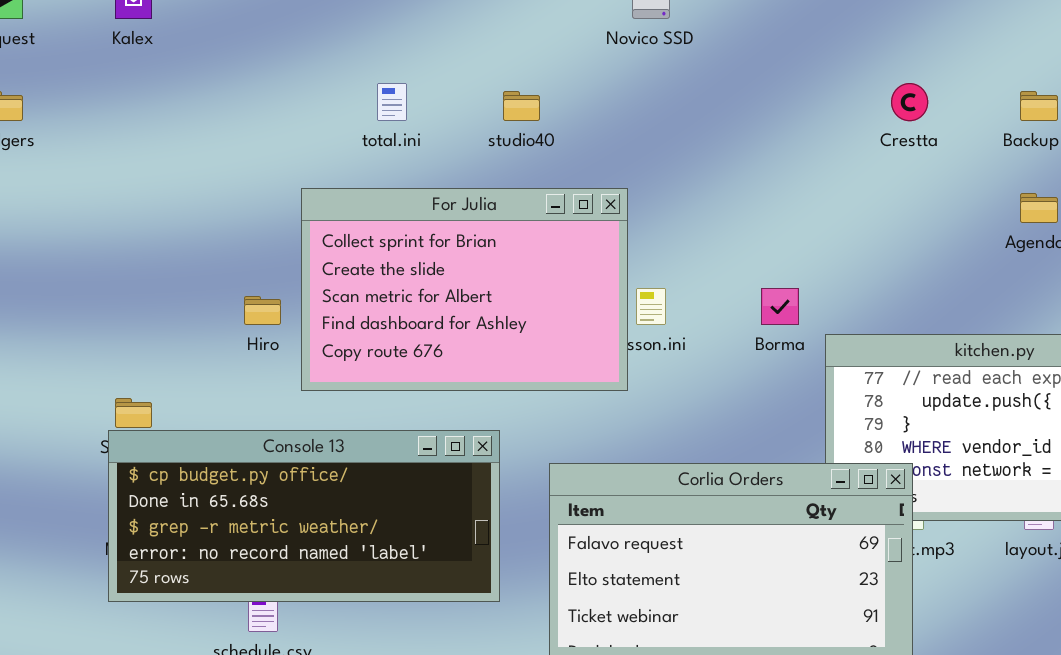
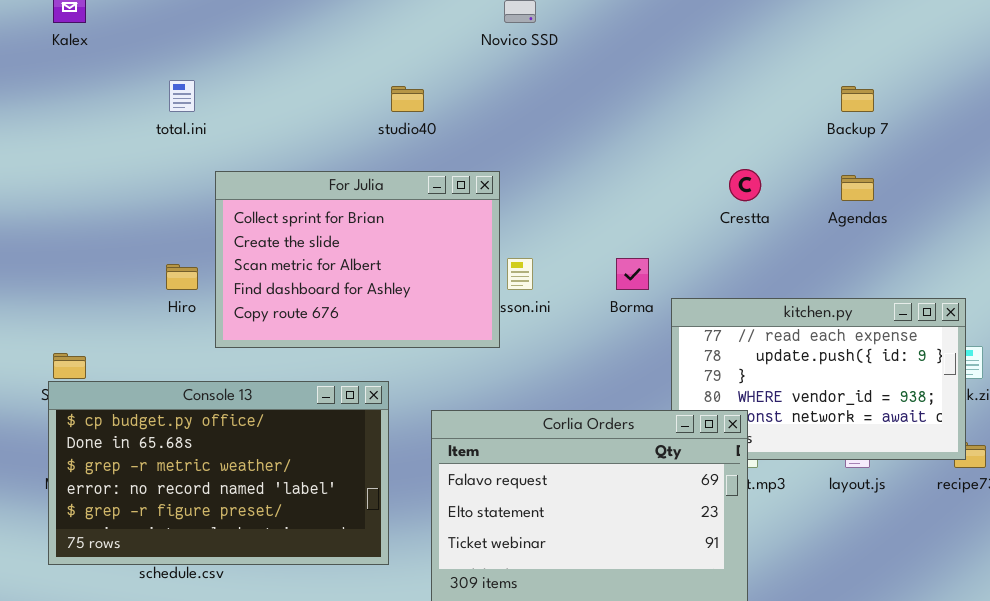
total.ini: [377,83,407,121] -> [169,80,195,112], moved
Crestta: [891,83,928,121] -> [729,169,761,201], moved
Console 13: [108,430,500,602] -> [48,381,389,565], resized

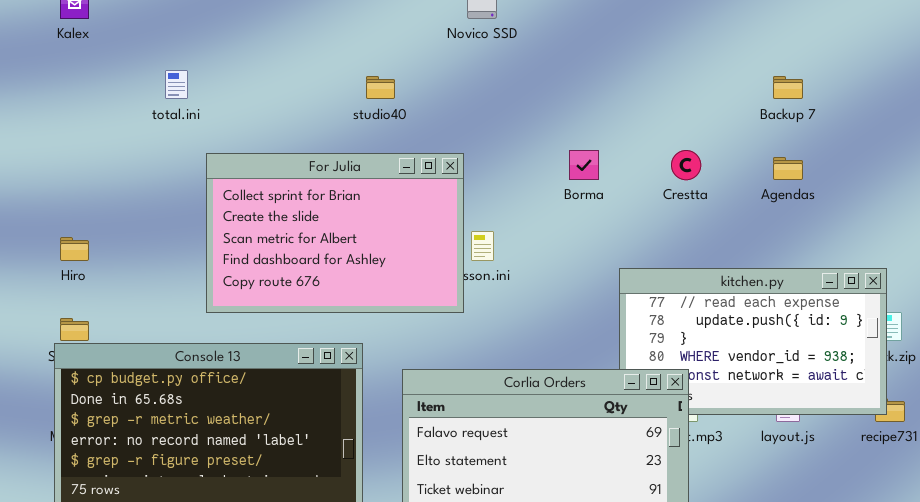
Borma: [616,258,649,290] -> [569,150,599,180], moved
Hiro: [166,264,198,290] -> [60,237,89,261], moved

